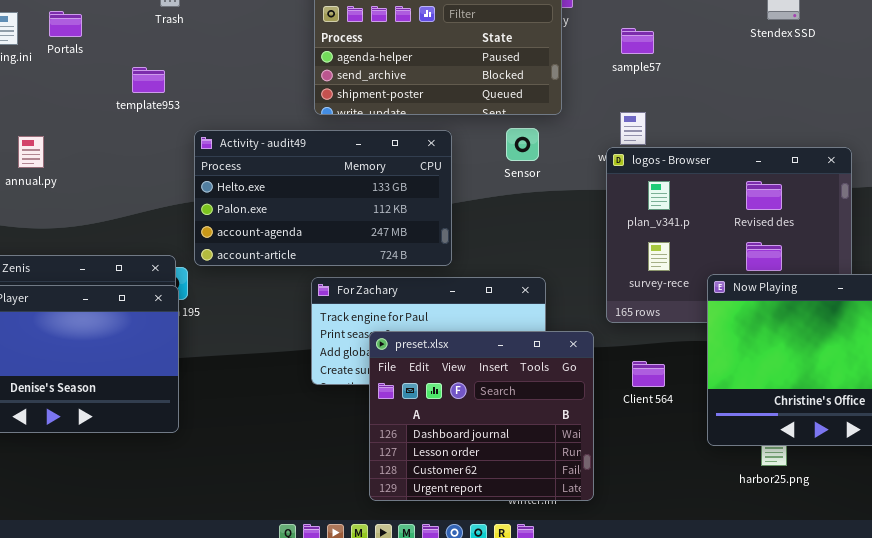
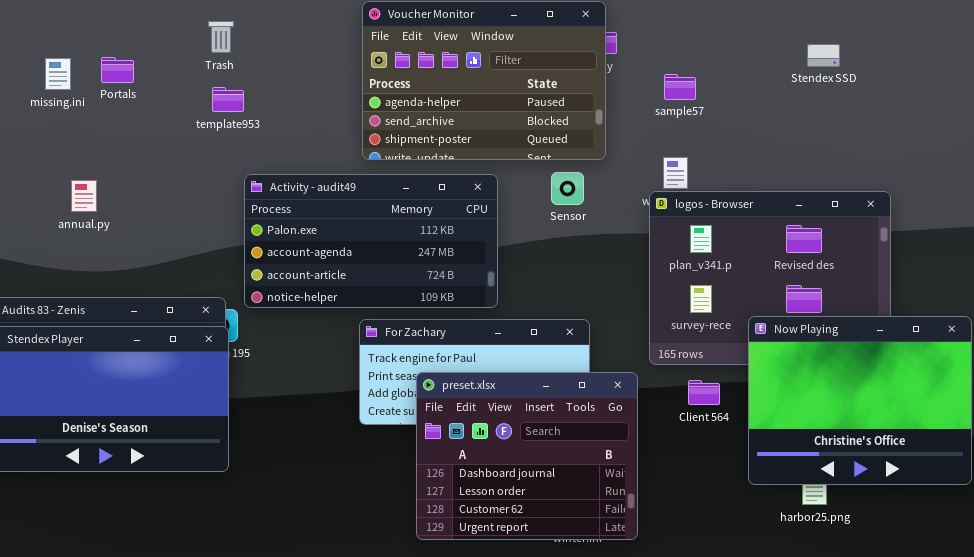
template953: [132,67,165,93] -> [212,87,244,112], moved
Activity - audit49: [194,130,452,266] -> [244,174,498,308], scrolled down 1 row
Client 564: [632,361,665,387] -> [688,380,720,405], moved

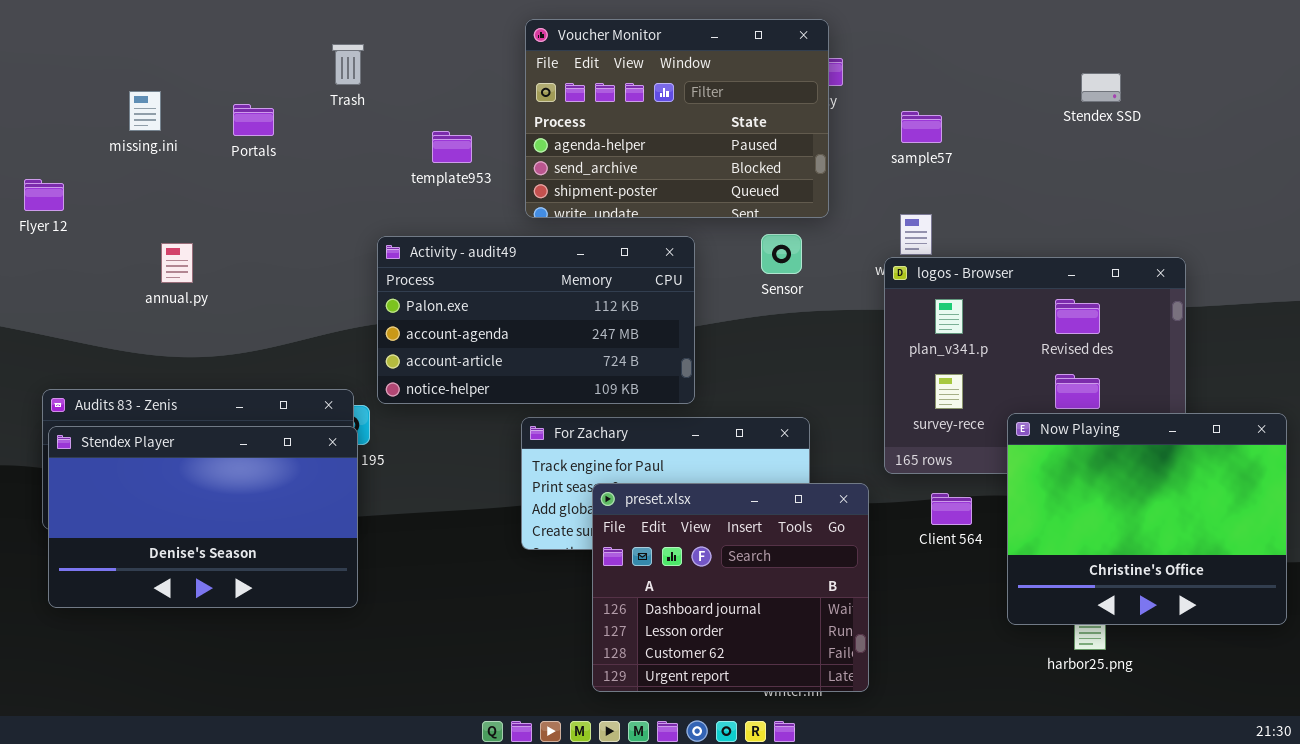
Portals: [101,57,134,83] -> [233,104,274,136], moved
template953: [212,87,244,112] -> [432,131,472,163], moved

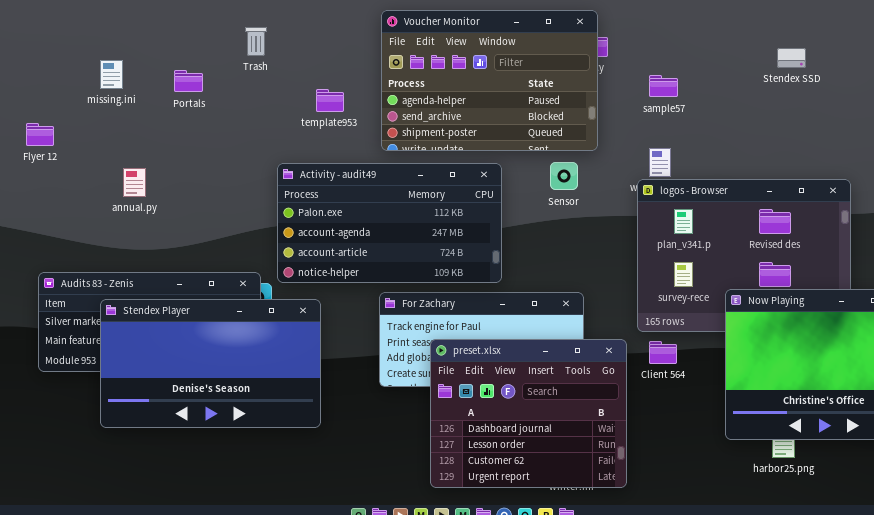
Stendex Player: [48,426,358,608] -> [100,299,321,428], moved
Client 564: [931,493,972,525] -> [649,341,677,364], moved

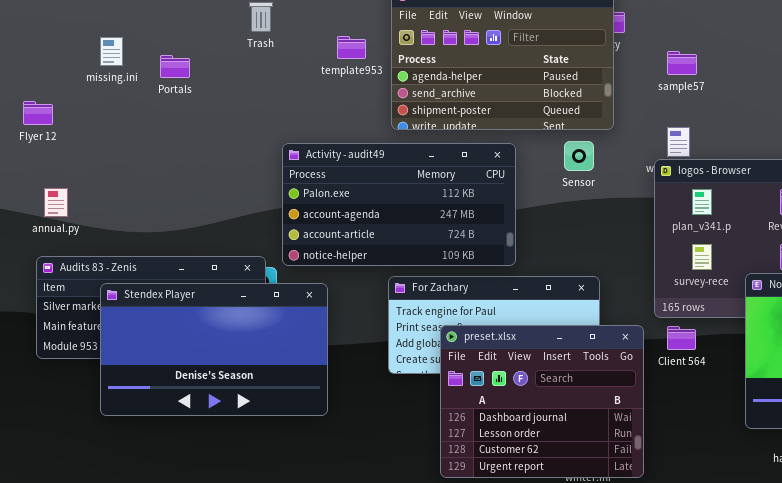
Portals: [174,70,203,92] -> [160,55,190,78], moved
template953: [316,89,344,112] -> [337,36,366,59], moved
annual.py: [123,168,146,197] -> [44,188,68,217], moved

